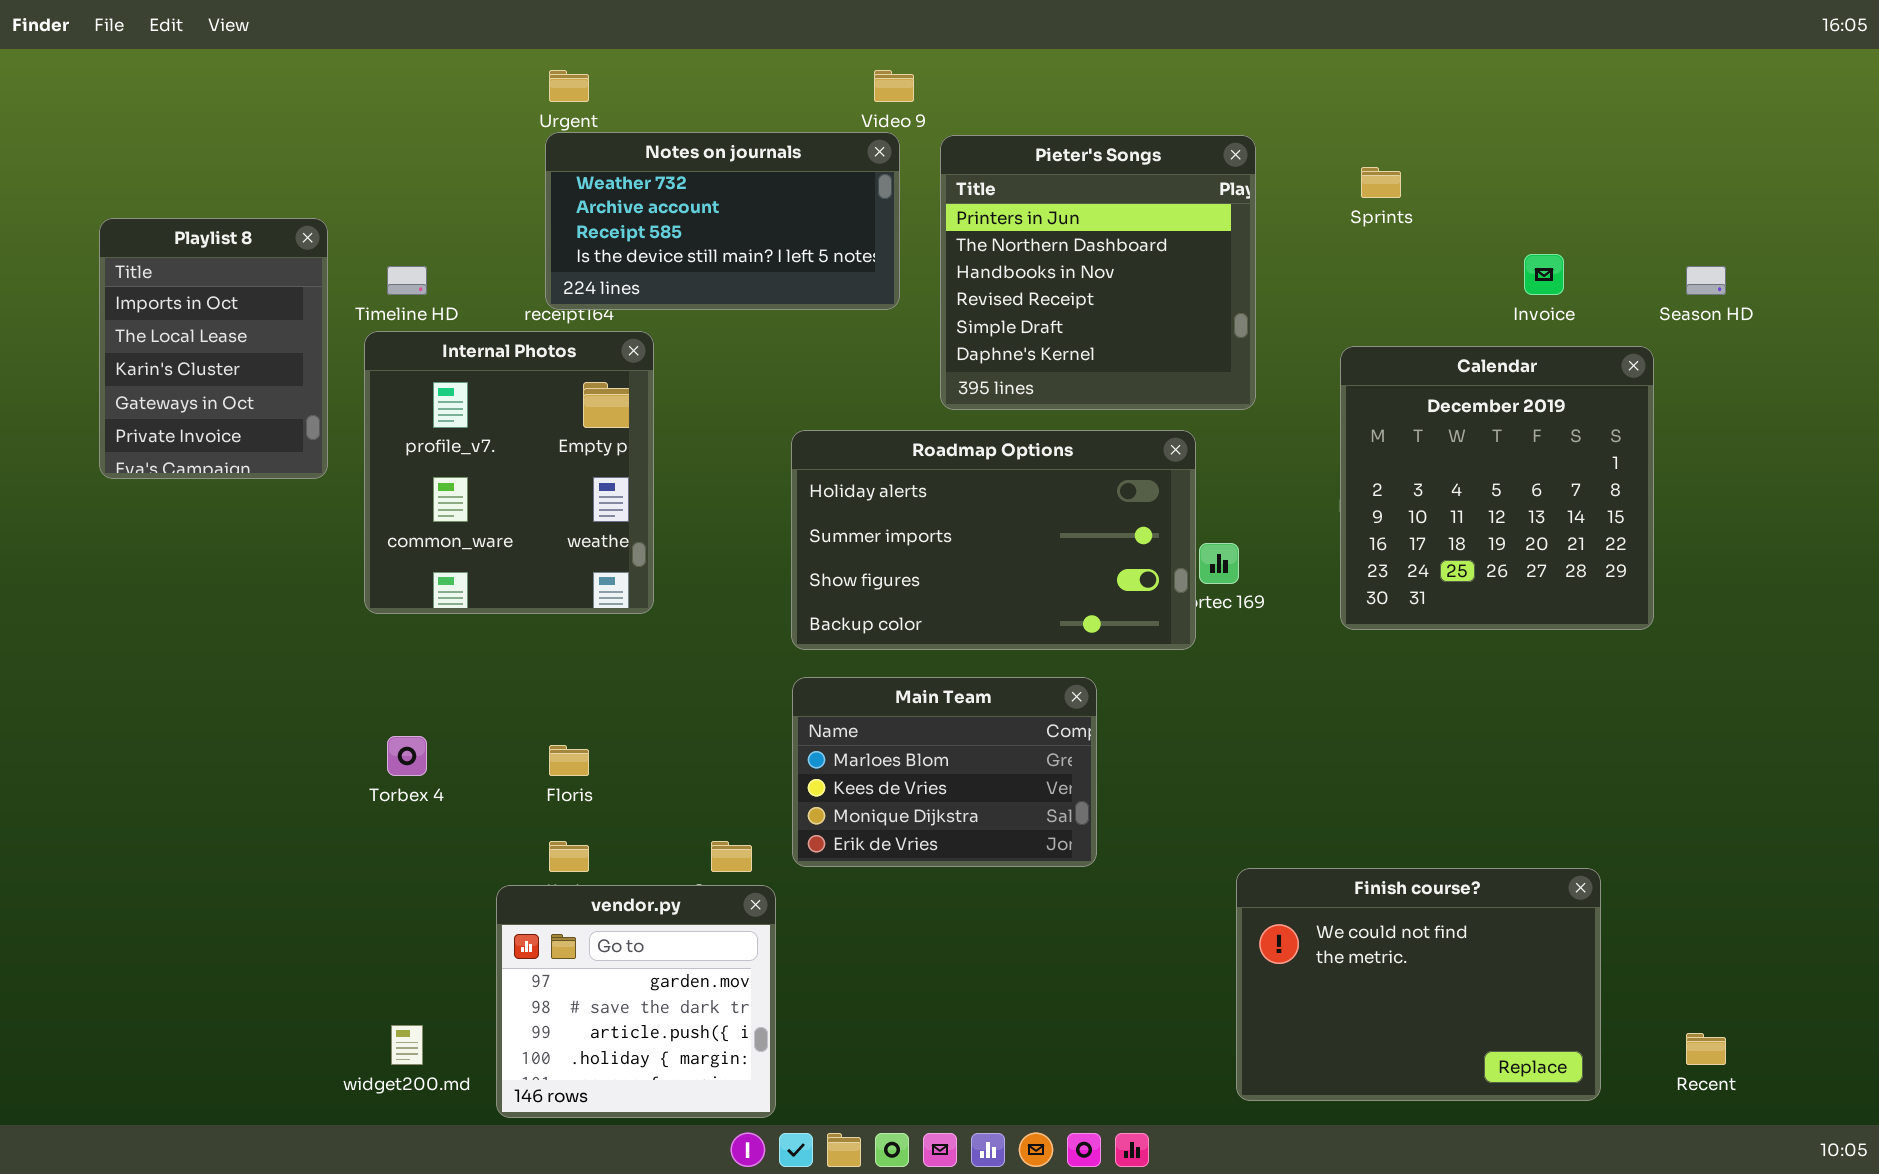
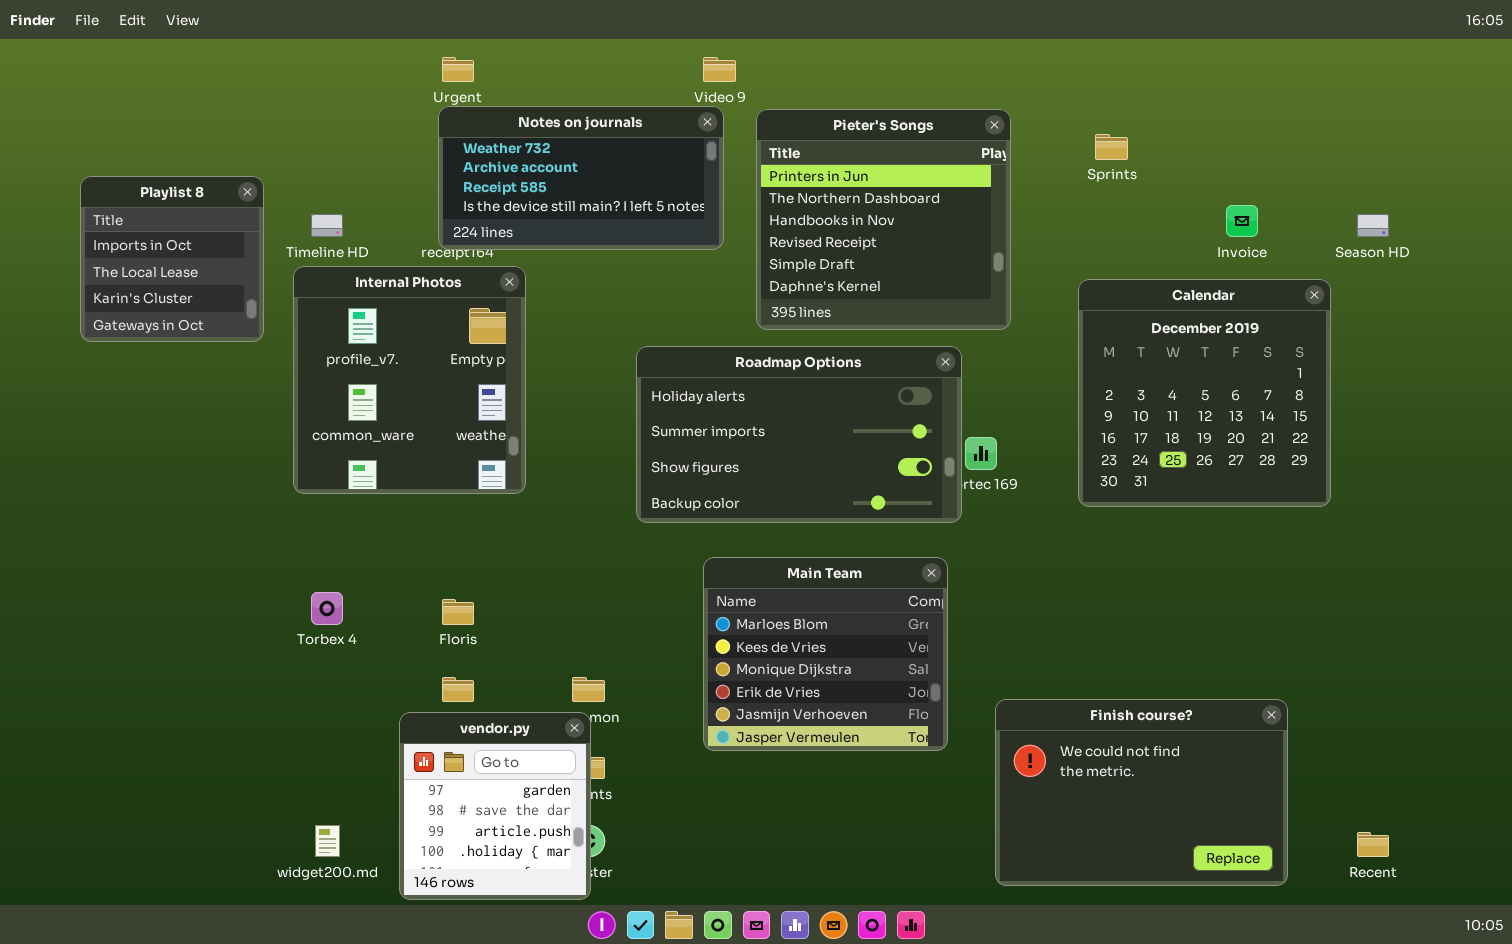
Playlist 8: [99,218,328,479] -> [80,176,264,342], resized
Main Team: [792,677,1097,867] -> [703,557,948,751], moved, resized
vendor.py: [496,885,776,1118] -> [399,712,591,900], resized

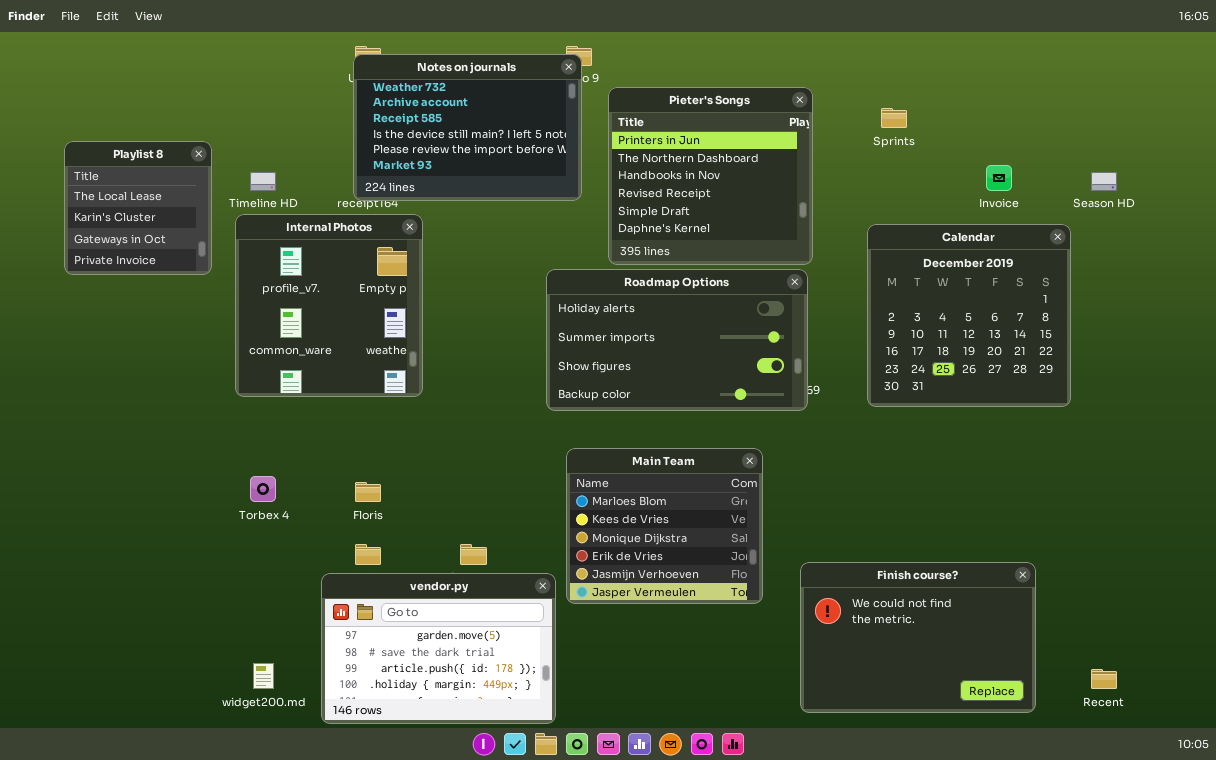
Notes on journals: [438,106,724,250] -> [353,54,582,201], resized
Playlist 8: [80,176,264,342] -> [64,141,212,275], scrolled down 1 row
Roadmap Options: [636,346,962,523] -> [546,269,808,411], moved
vendor.py: [399,712,591,900] -> [321,573,556,724], resized

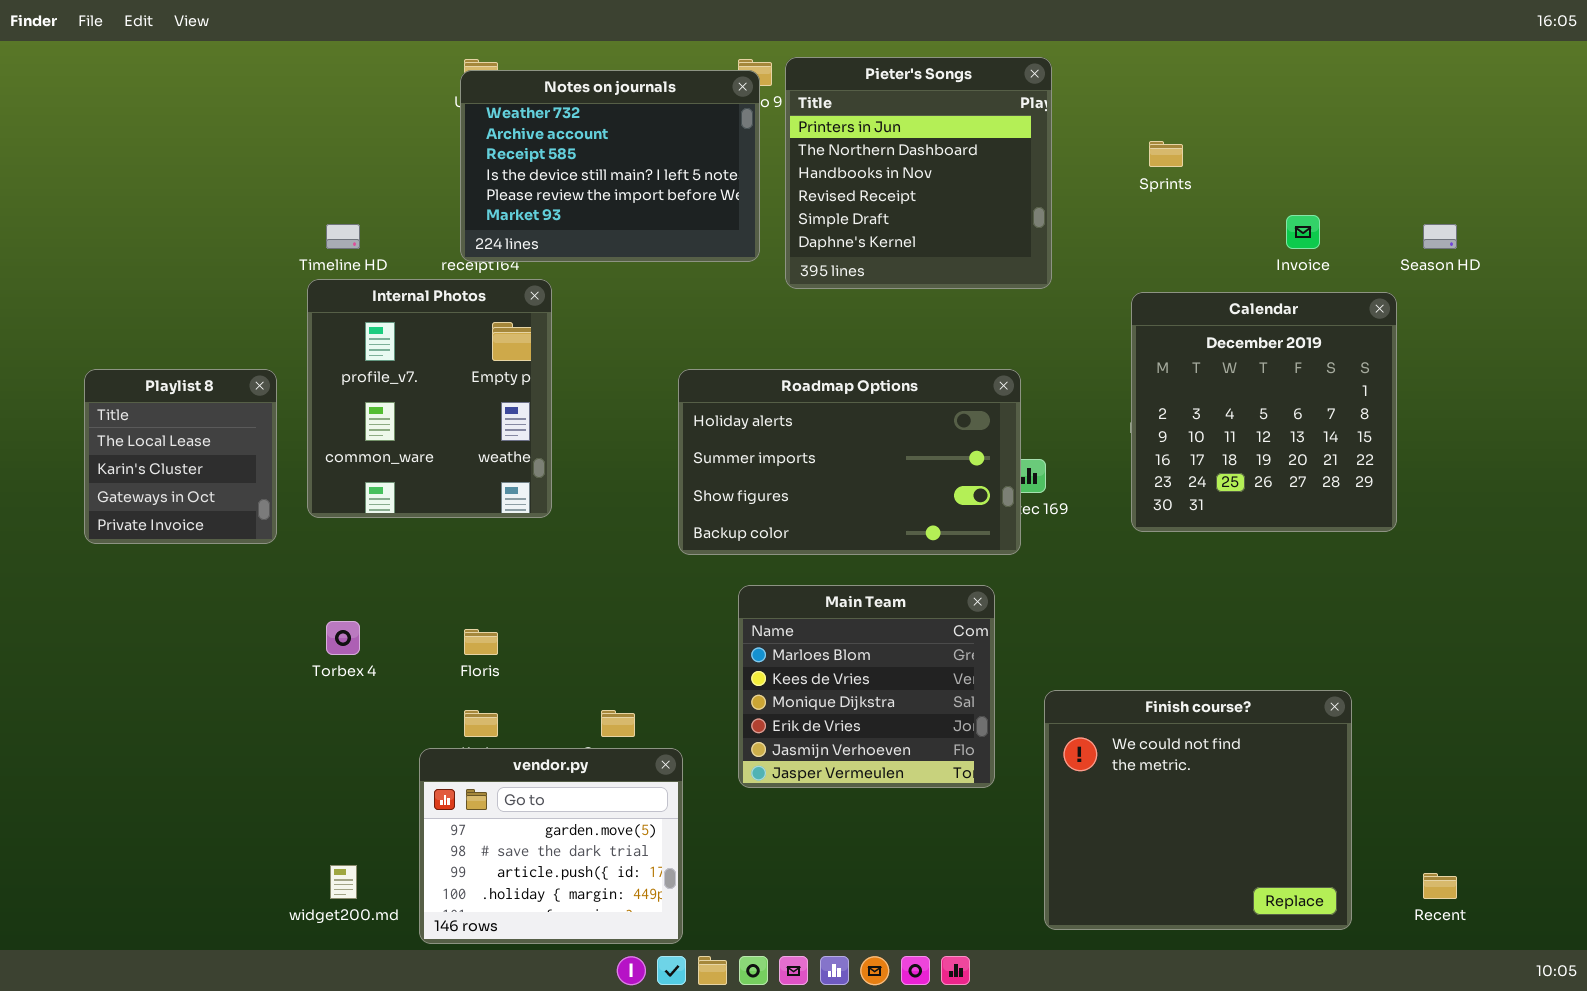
Pieter's Songs: [608,87,813,265] -> [785,57,1052,289], moved
Playlist 8: [64,141,212,275] -> [84,369,277,544], moved
Roadmap Options: [546,269,808,411] -> [678,369,1021,555], moved
Finish course?: [800,562,1036,713] -> [1044,690,1352,930], resized
vendor.py: [321,573,556,724] -> [419,748,683,944], resized

